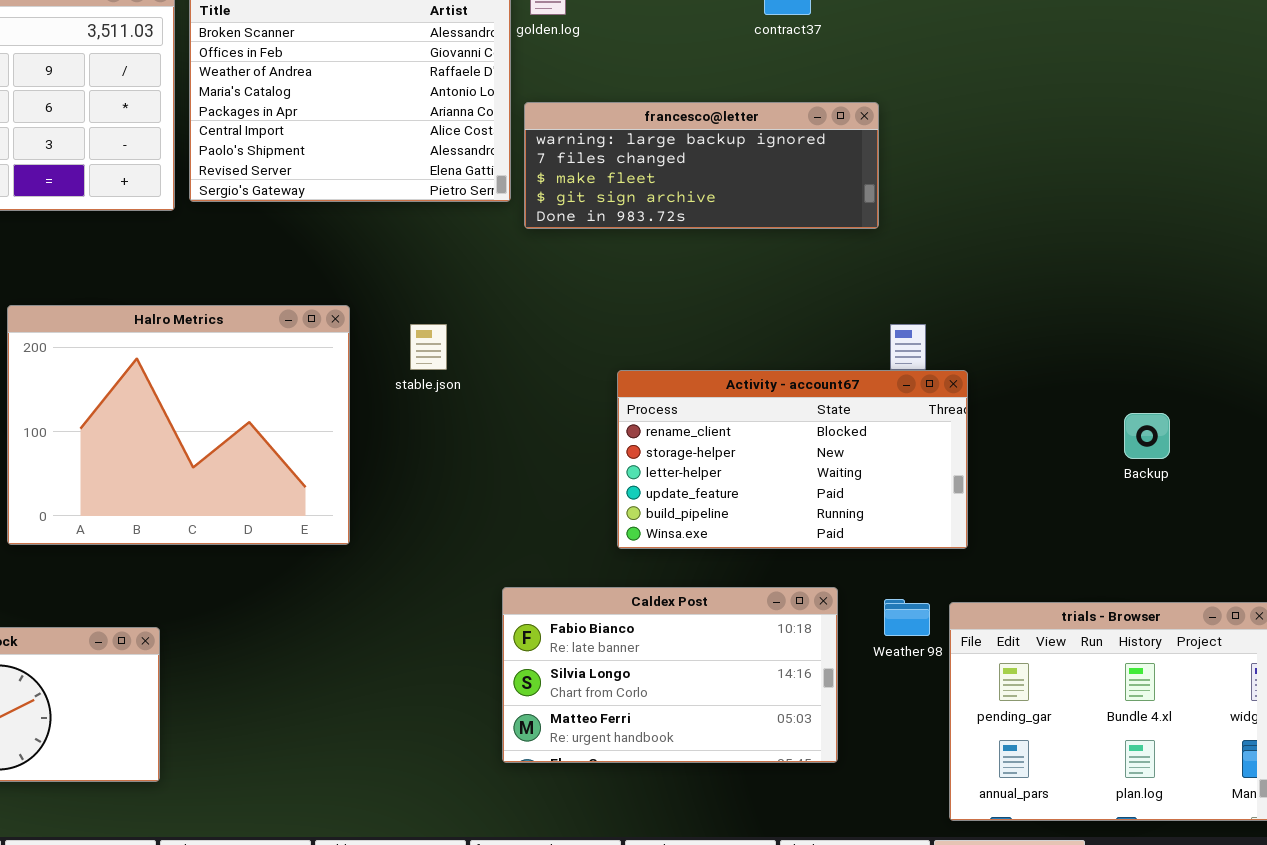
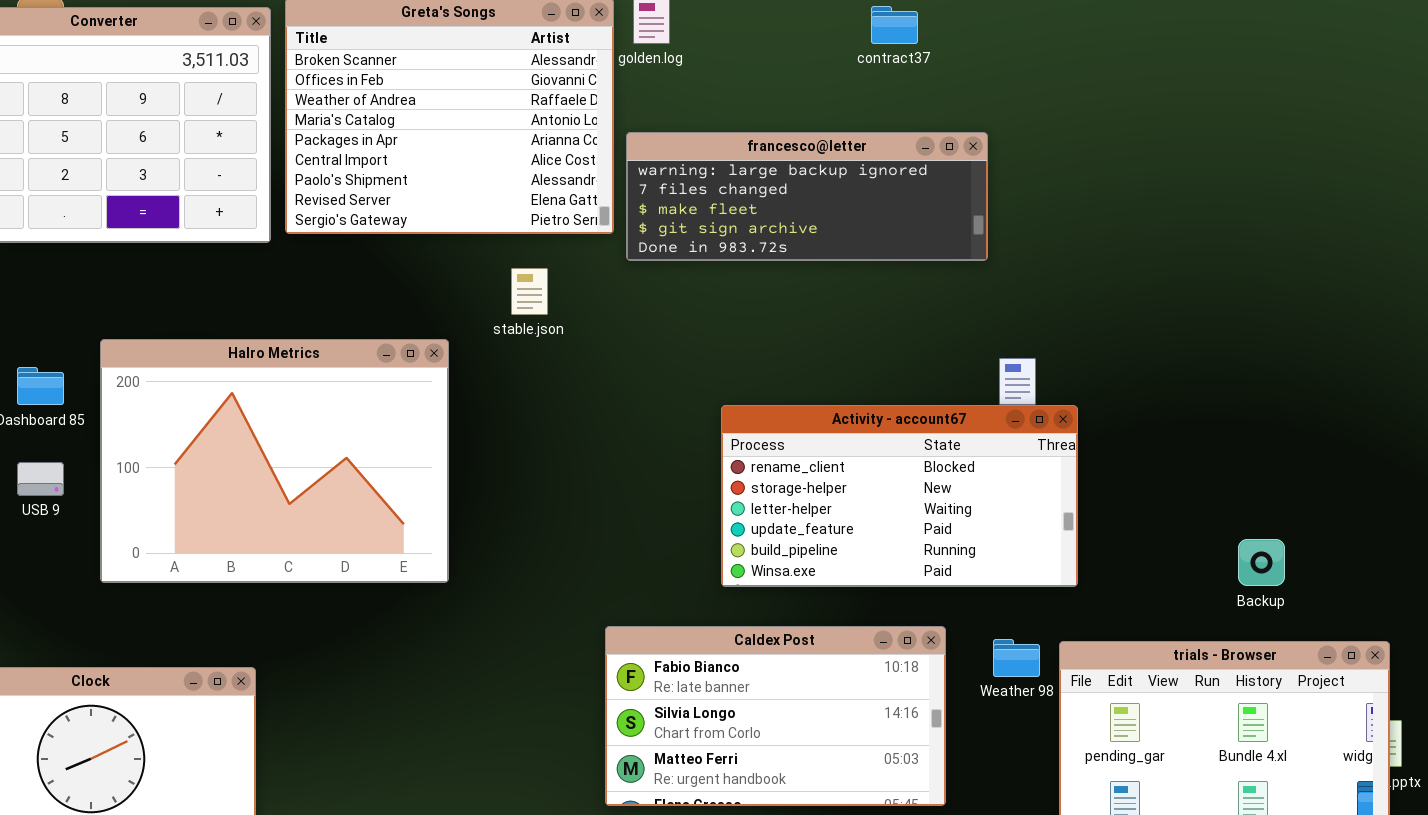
stable.json: [410,324,447,370] -> [511,268,548,315], moved
Backup: [1124,413,1170,459] -> [1238,539,1285,586], moved

